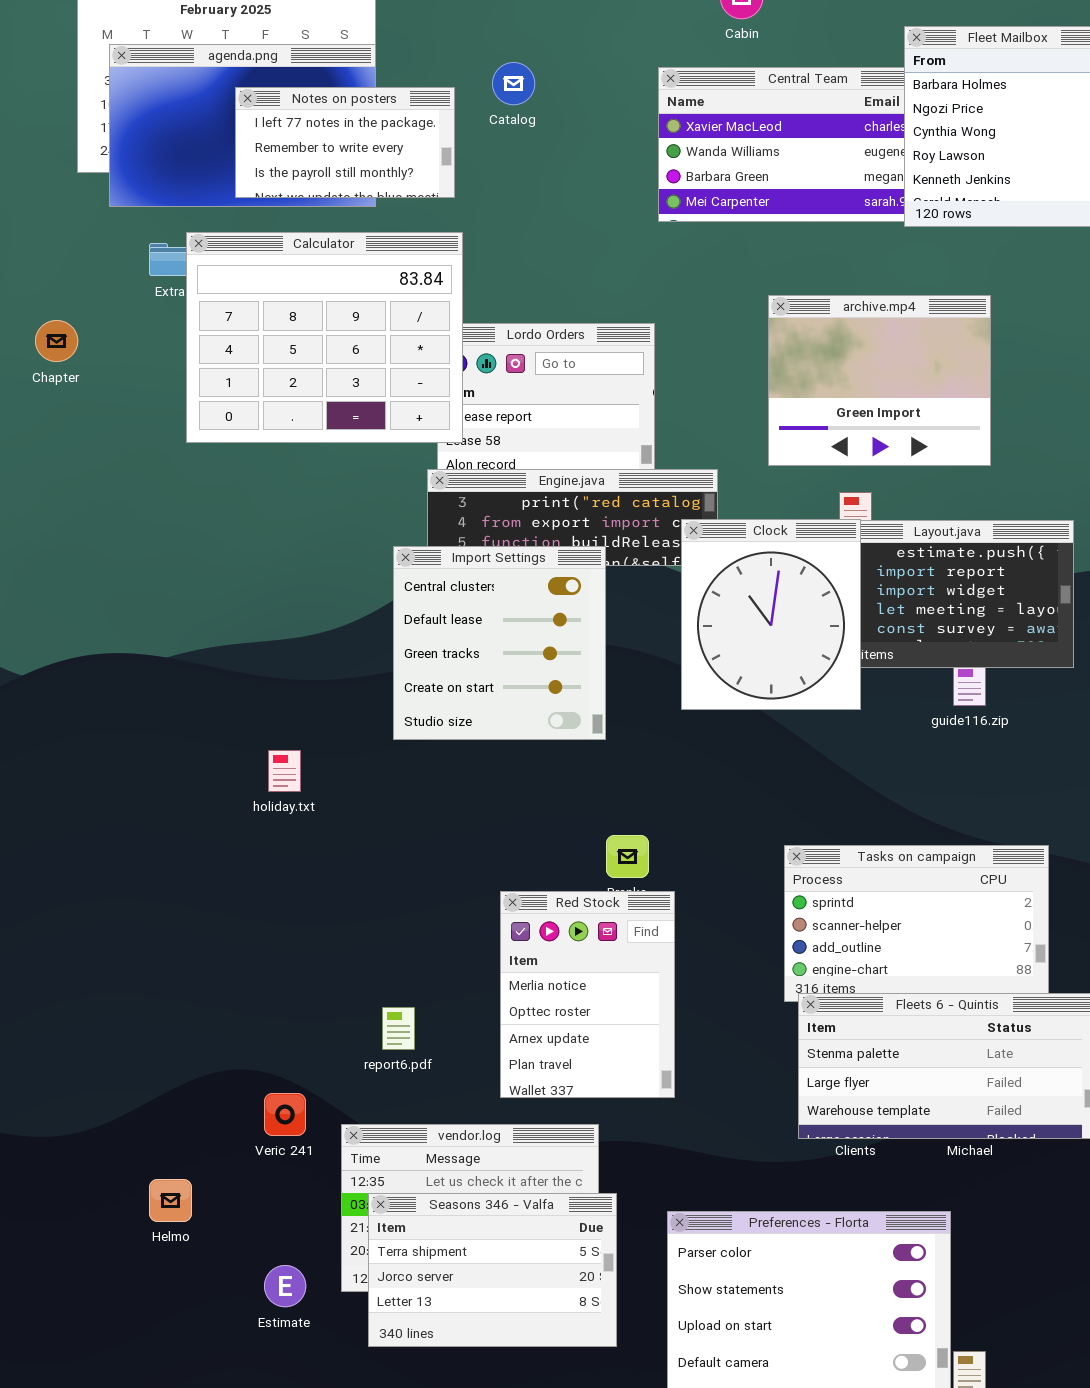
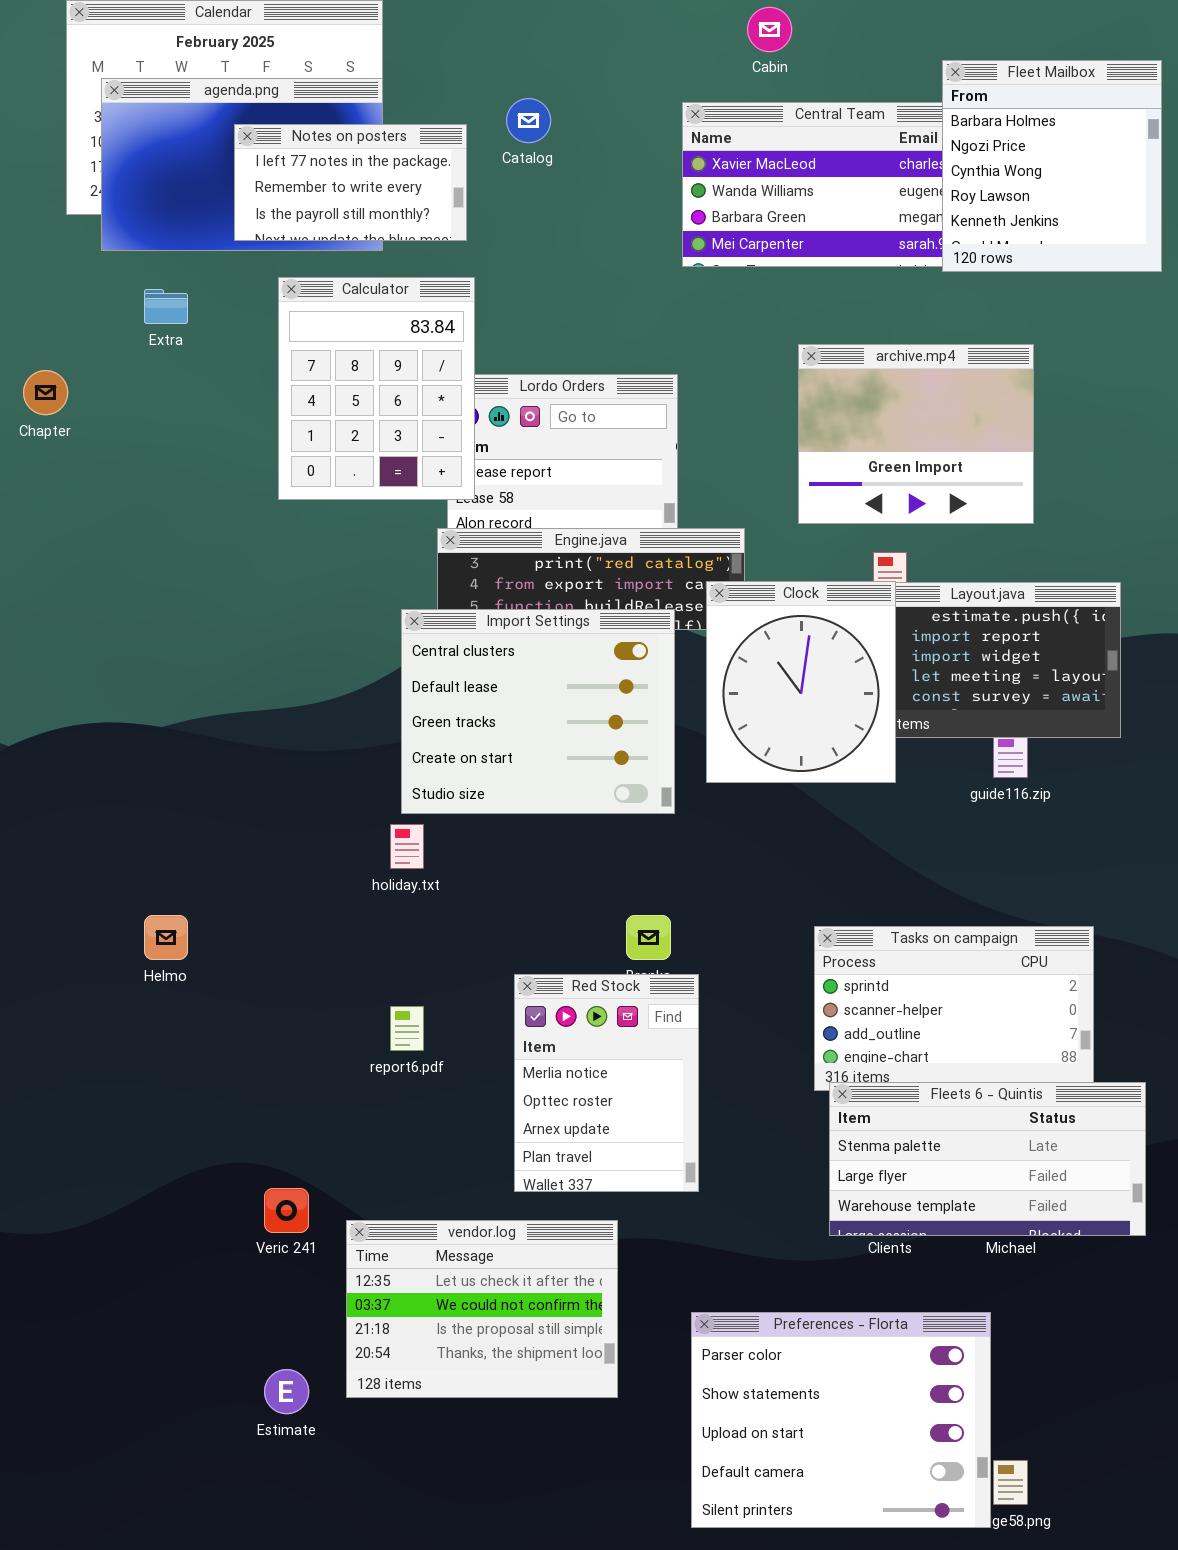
Calculator: [186,232,463,443] -> [278,277,475,500], resized
Import Settings: [393,546,606,740] -> [401,609,675,814], resized
holiday.txt: [268,750,301,792] -> [390,824,424,869], moved
report6.pdf: [382,1007,415,1050] -> [390,1006,424,1051], moved
Helmo: [149,1179,192,1222] -> [144,915,188,960], moved
Seasons 346 - Valfa: [368,1193,617,1347] -> none, closed

